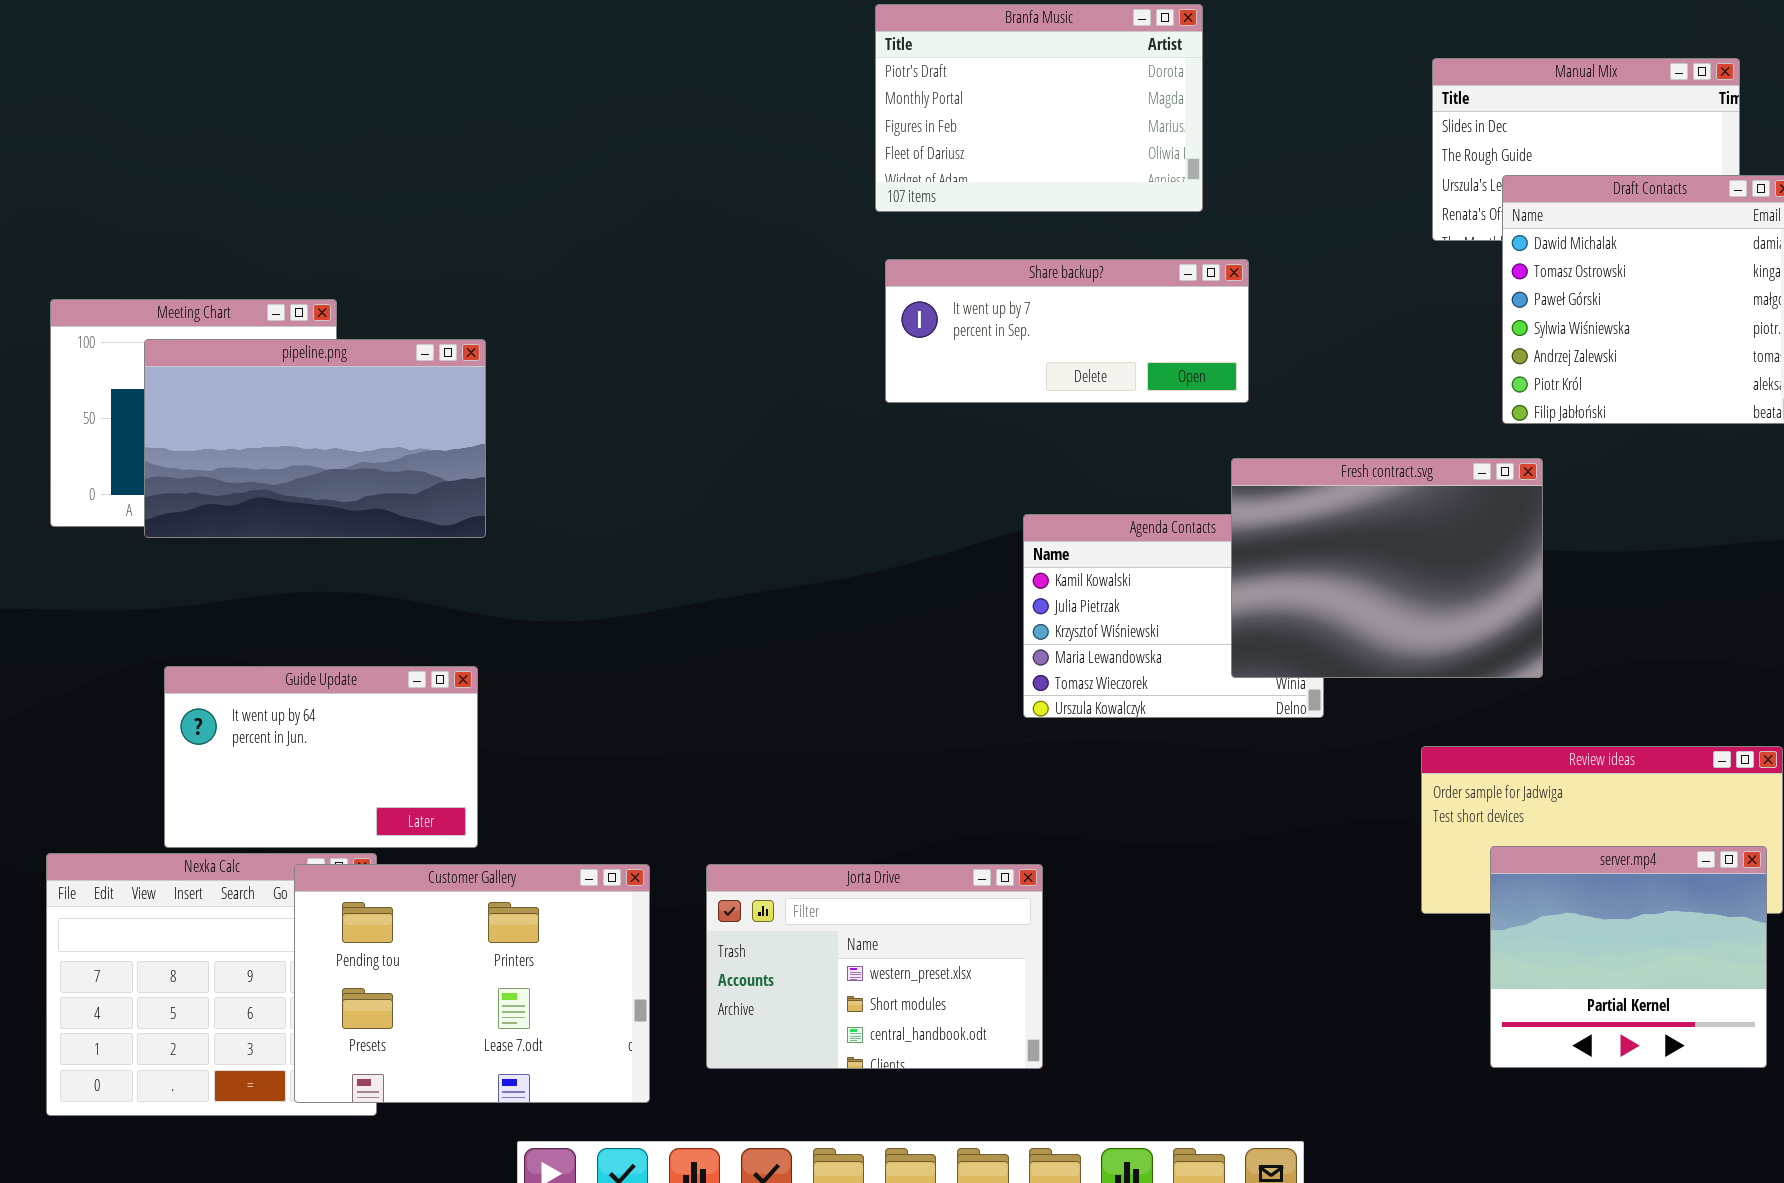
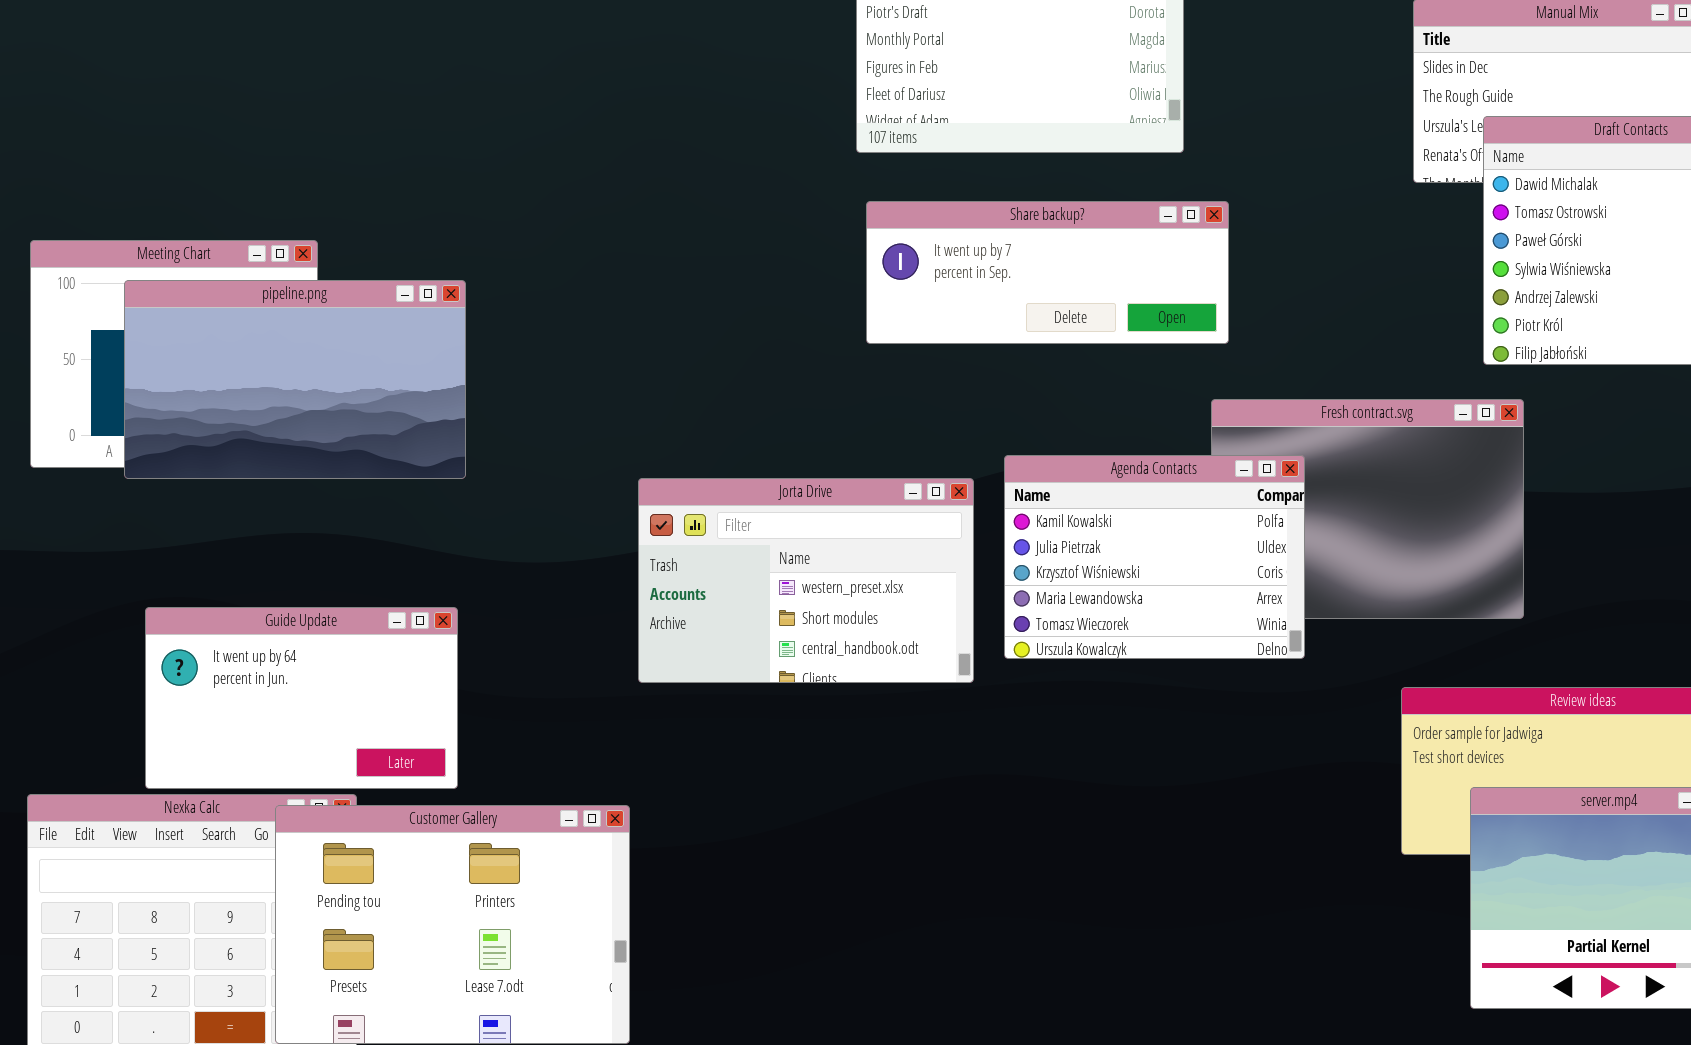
Agenda Contacts: [1023,514,1324,718] -> [1004,455,1305,659], raised
Jorta Drive: [706,864,1043,1069] -> [638,478,974,683], moved

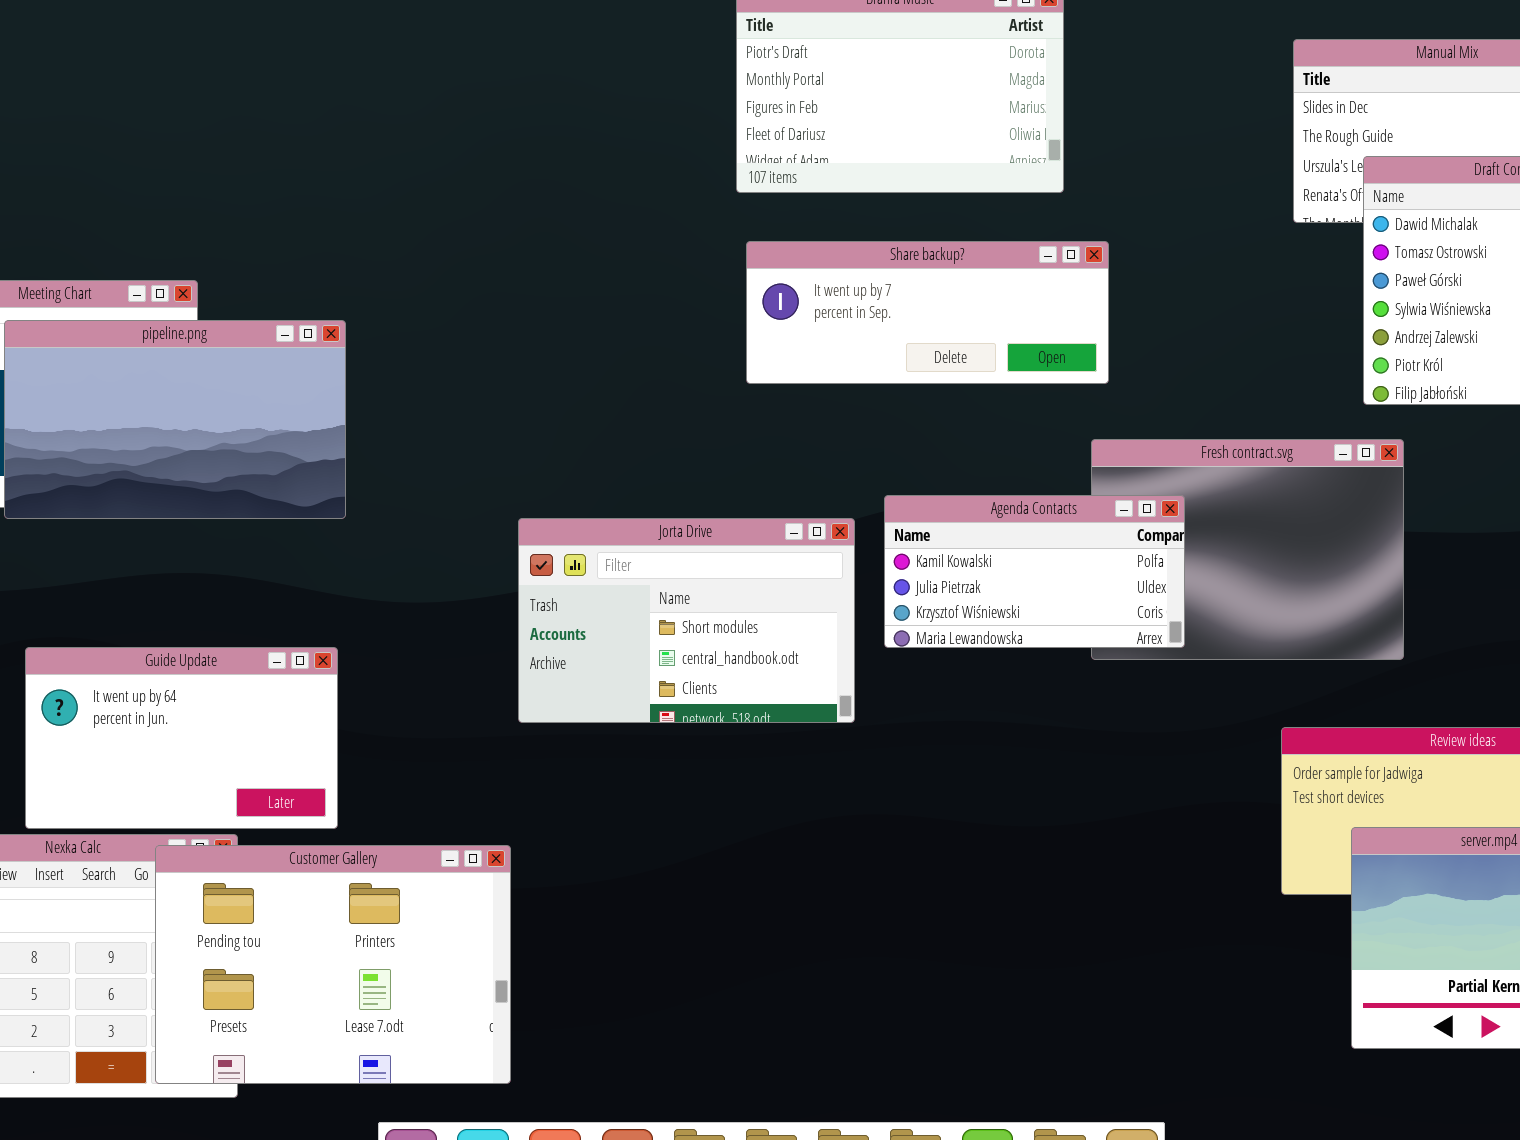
Agenda Contacts: [1004,455,1305,659] -> [884,495,1185,648], resized
Jorta Drive: [638,478,974,683] -> [518,518,855,723], scrolled down 1 row

